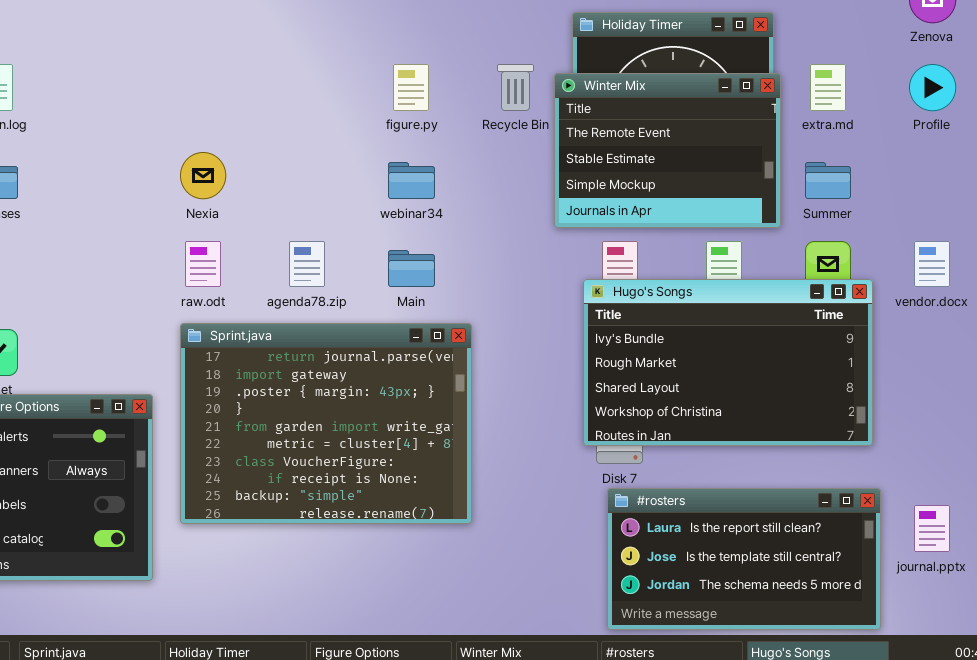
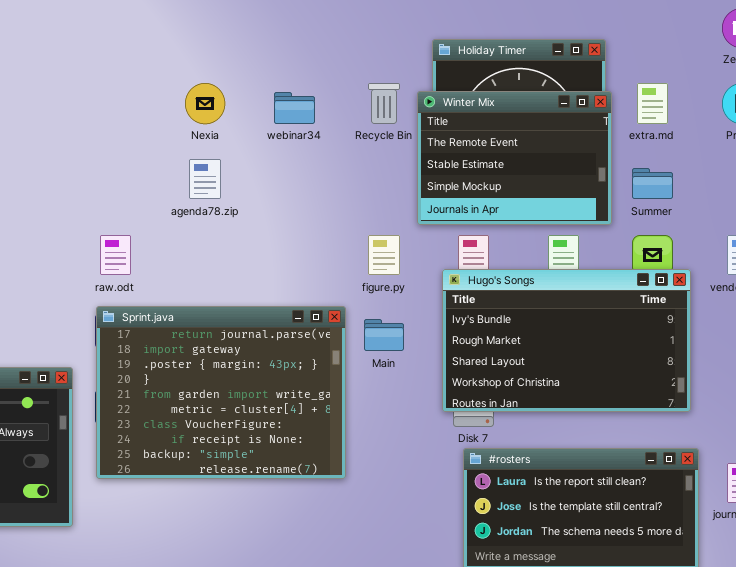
figure.py: [393,64,429,111] -> [368,235,400,275], moved
Nexia: [180,152,226,199] -> [185,83,225,124], moved
webinar34: [388,162,435,199] -> [274,92,315,124], moved
agenda78.zip: [289,241,325,287] -> [189,159,221,199], moved
Main: [388,250,435,287] -> [364,319,404,351], moved

